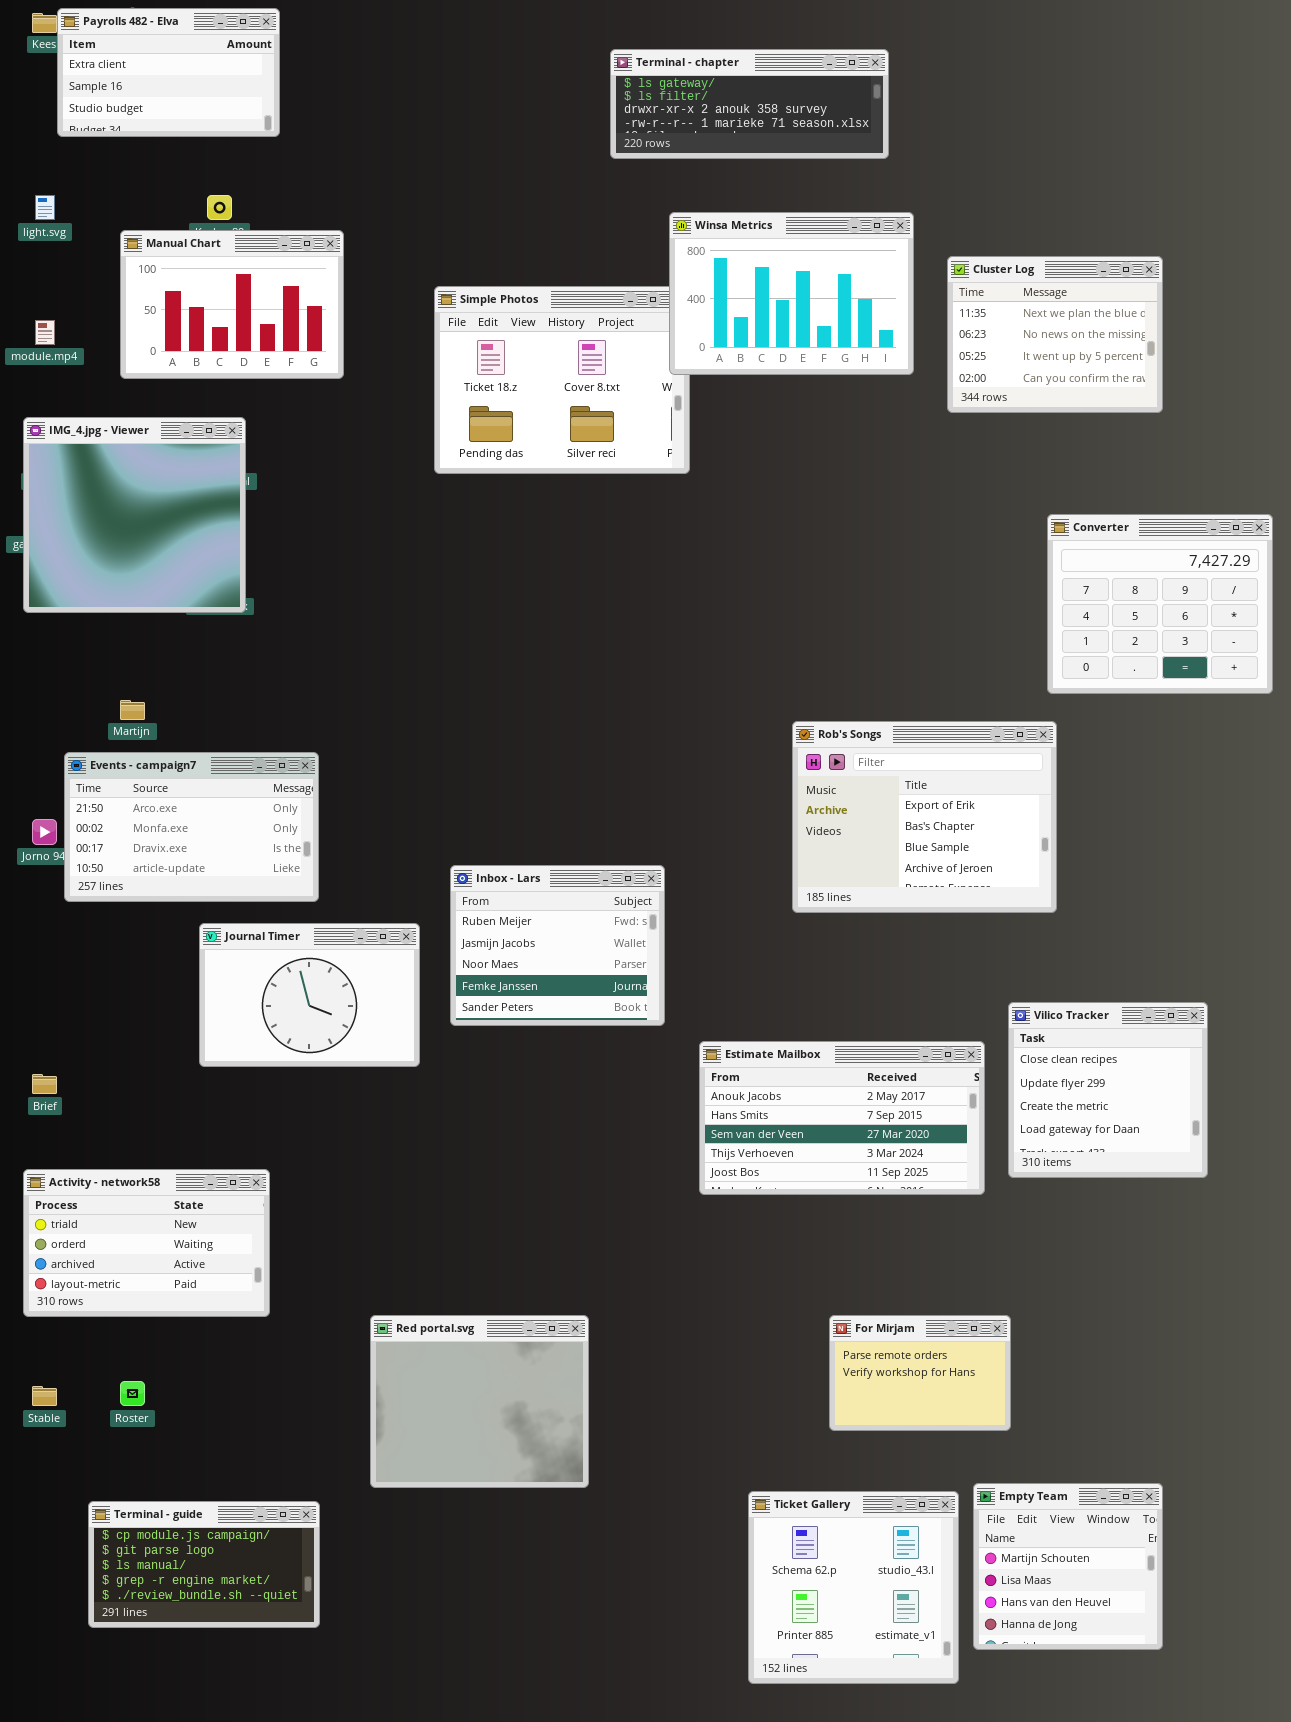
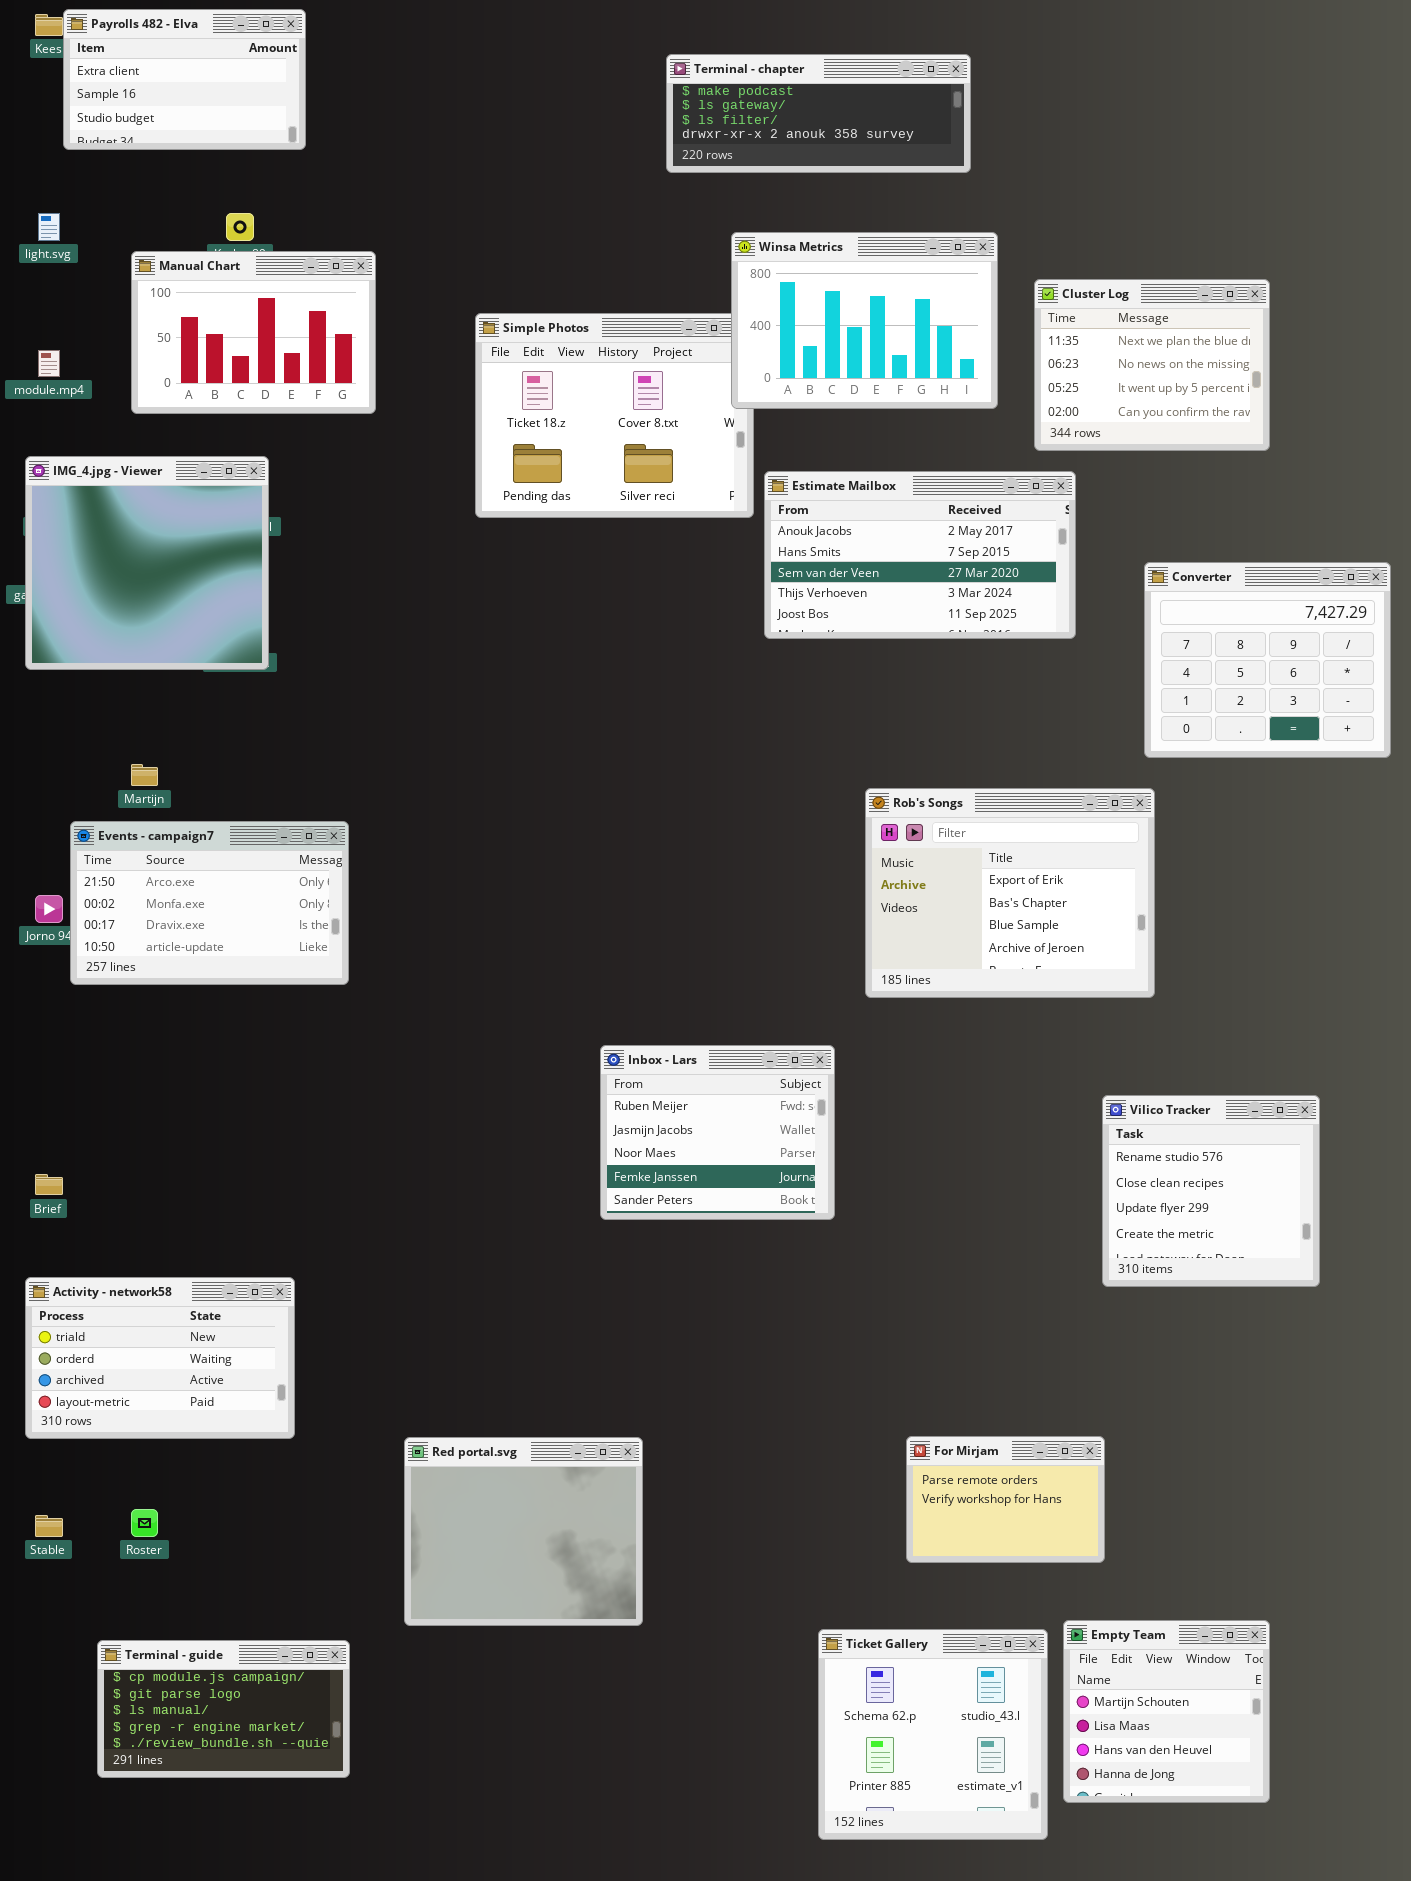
Terminal - chapter: [610,49,889,159] -> [666,54,971,173], scrolled up 1 row
Inbox - Lars: [450,865,665,1026] -> [600,1045,835,1220], moved
Journal Timer: [199,923,420,1067] -> none, closed
Vilico Tracker: [1008,1002,1208,1178] -> [1102,1095,1320,1287], scrolled up 1 row
Estimate Mailbox: [699,1041,985,1195] -> [764,471,1076,639], moved

